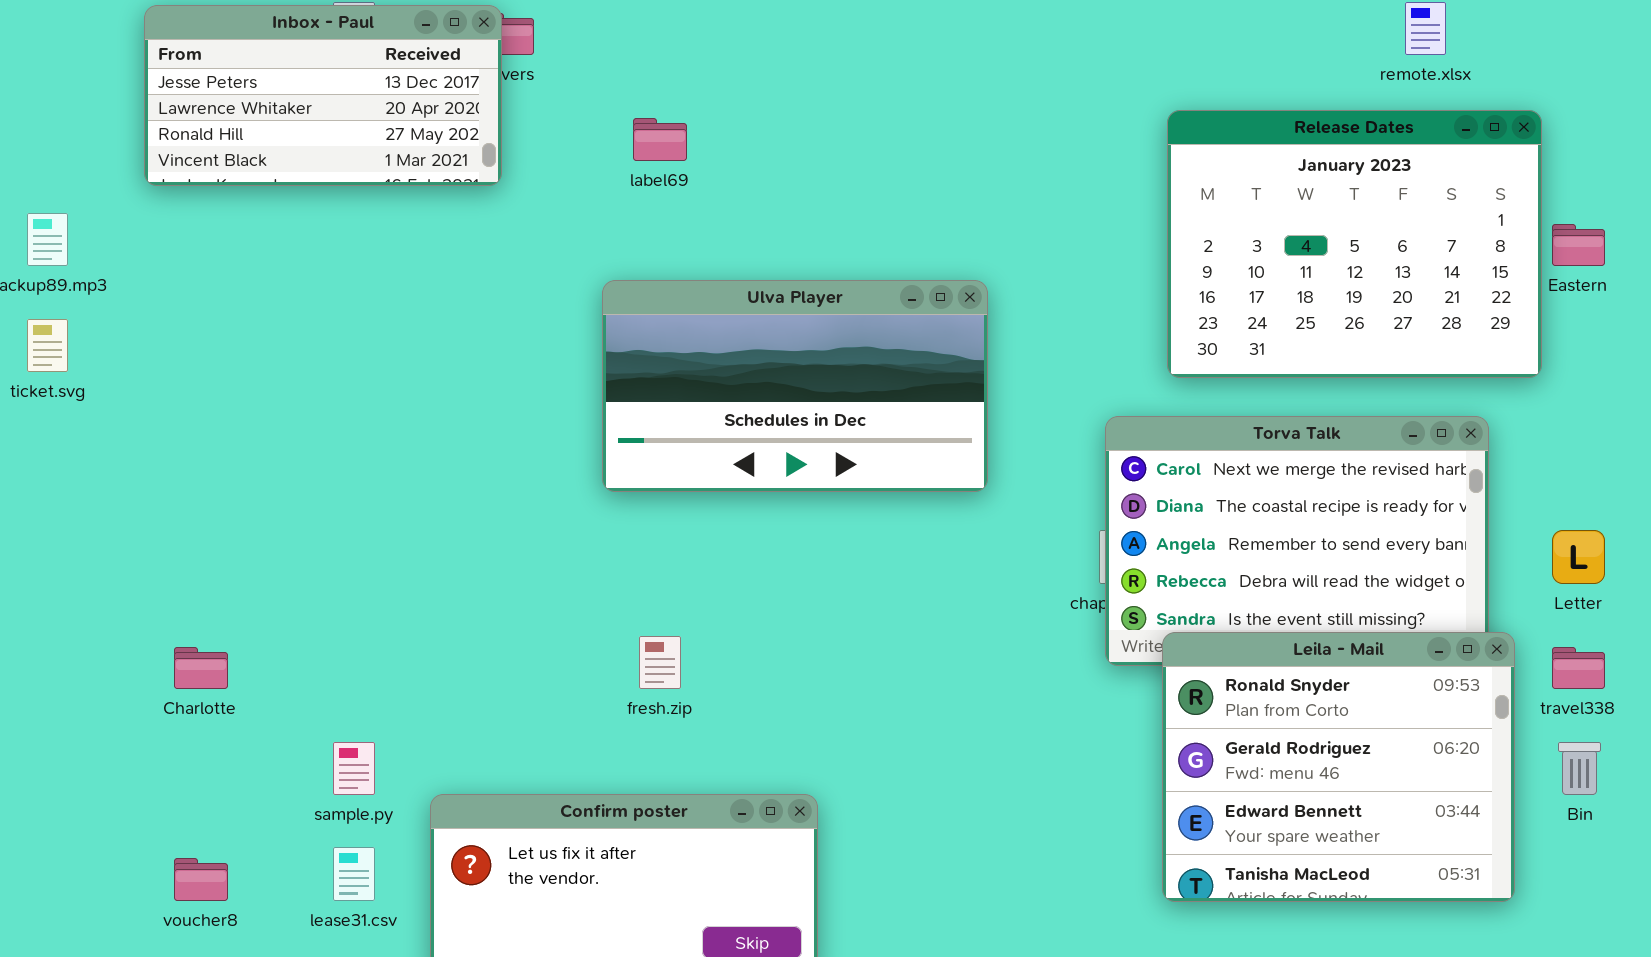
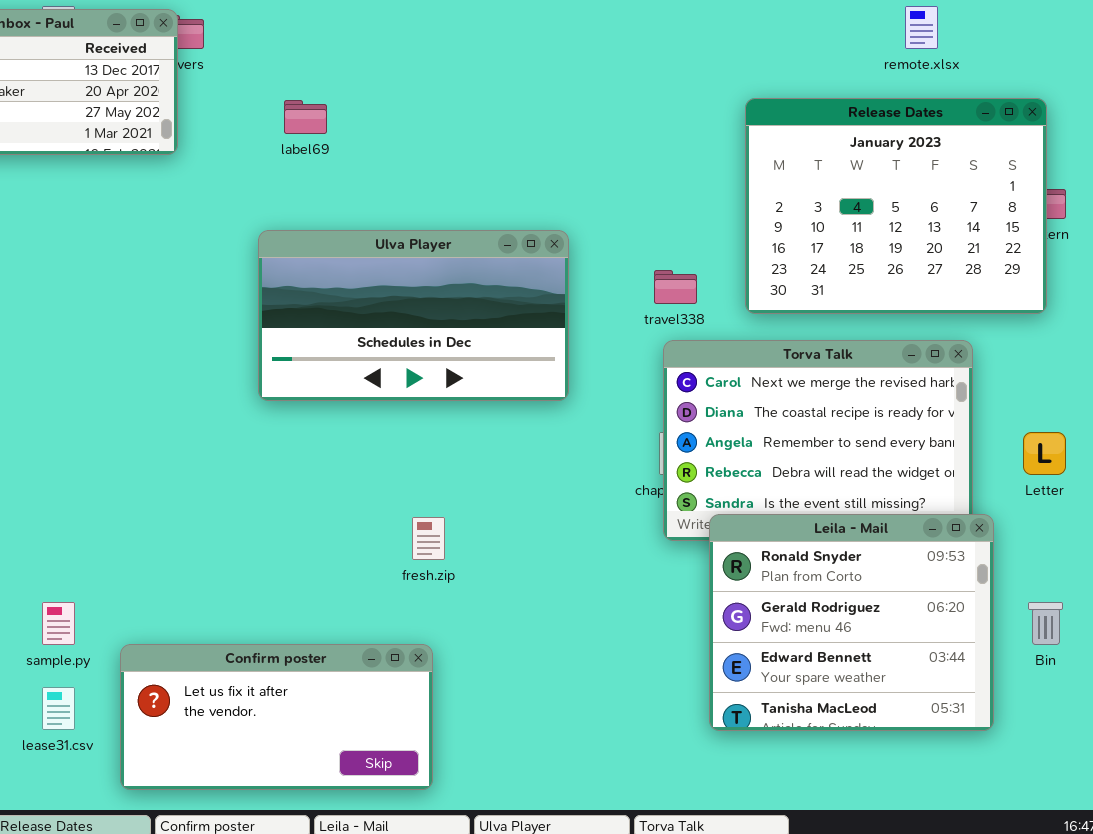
Release Dates: [1167,110,1542,378] -> [745,98,1047,314], moved
fresh.zip: [639,636,681,689] -> [412,517,445,560], moved
travel338: [1552,647,1605,689] -> [654,270,697,304], moved

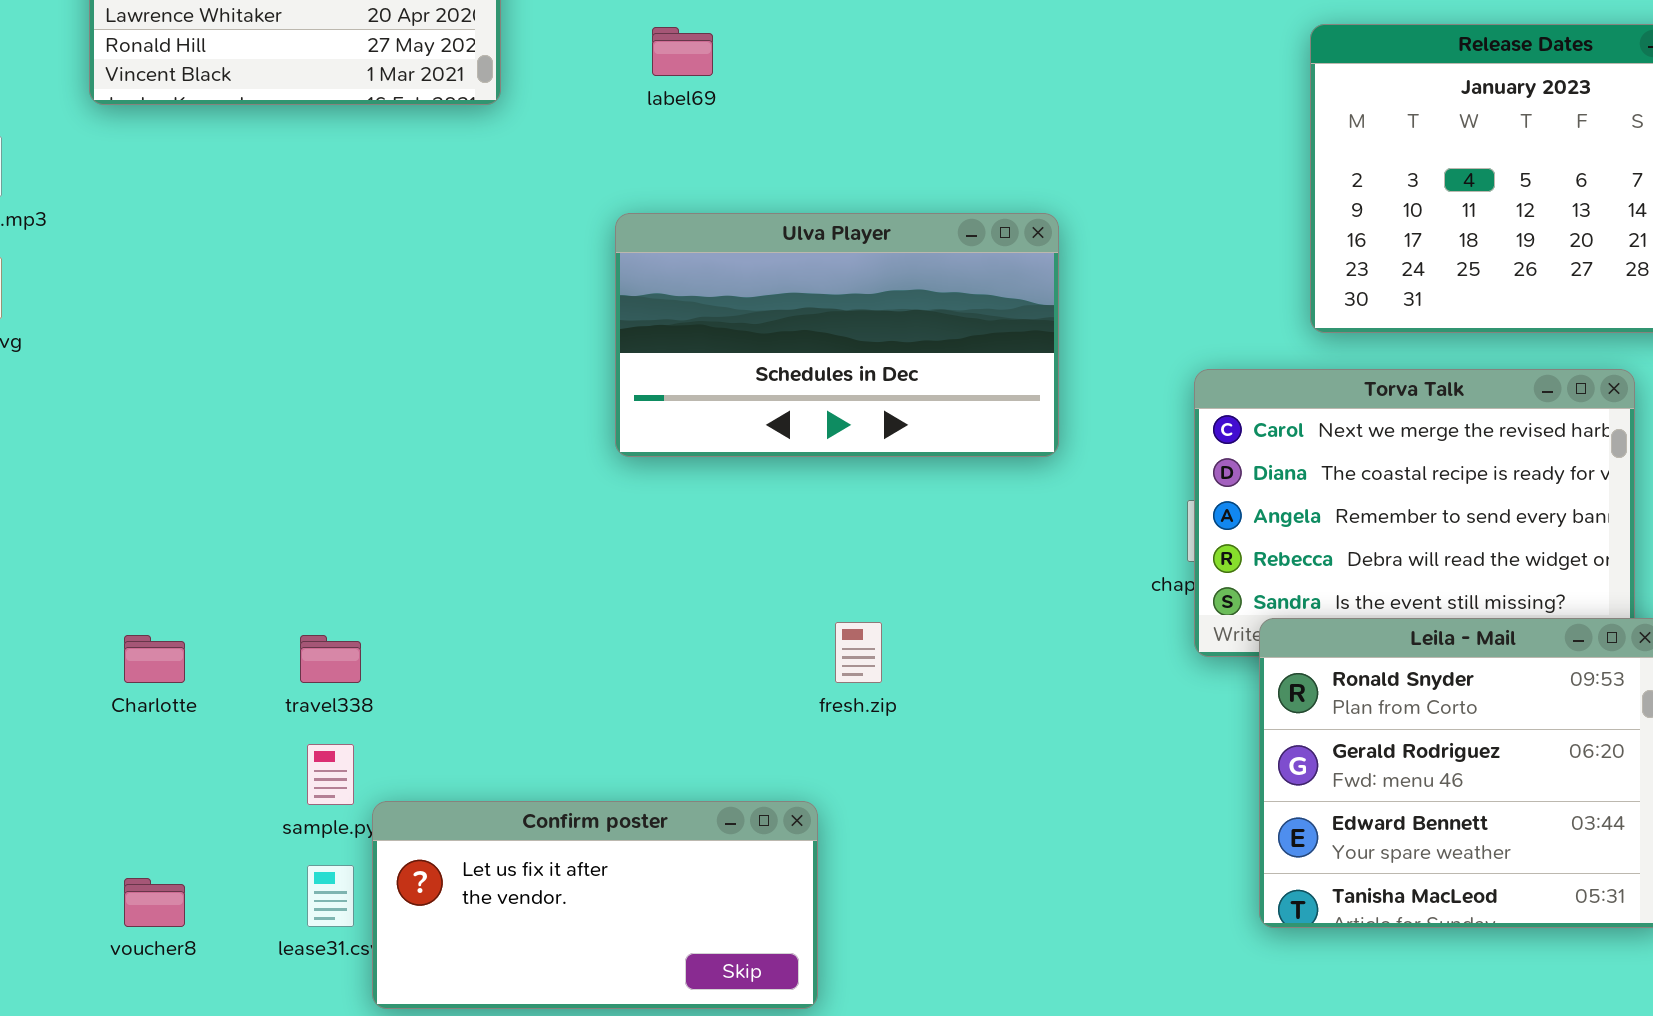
travel338: [654,270,697,304] -> [300,635,361,683], moved
Confirm poster: [120,644,433,790] -> [372,801,818,1009], moved

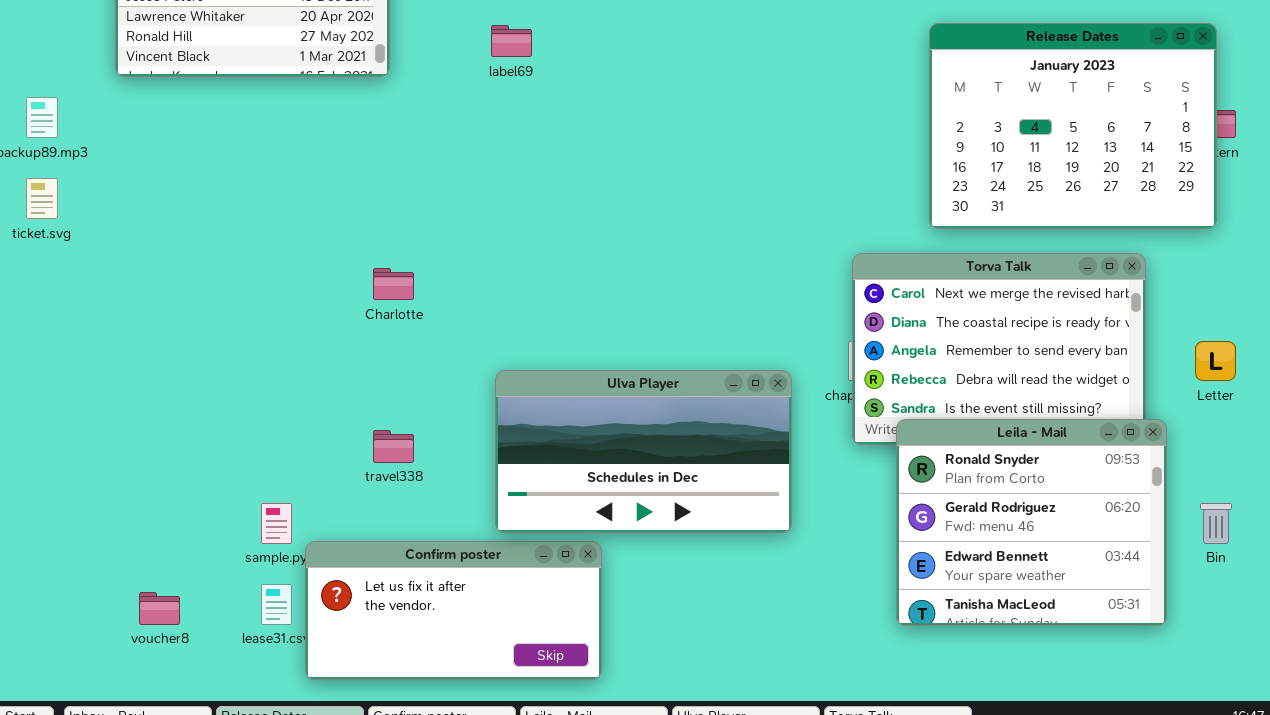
Ulva Player: [615,213,1059,457] -> [495,370,792,533], moved
Charlotte: [124,635,185,683] -> [373,268,414,300], moved
travel338: [300,635,361,683] -> [373,430,414,463], moved

